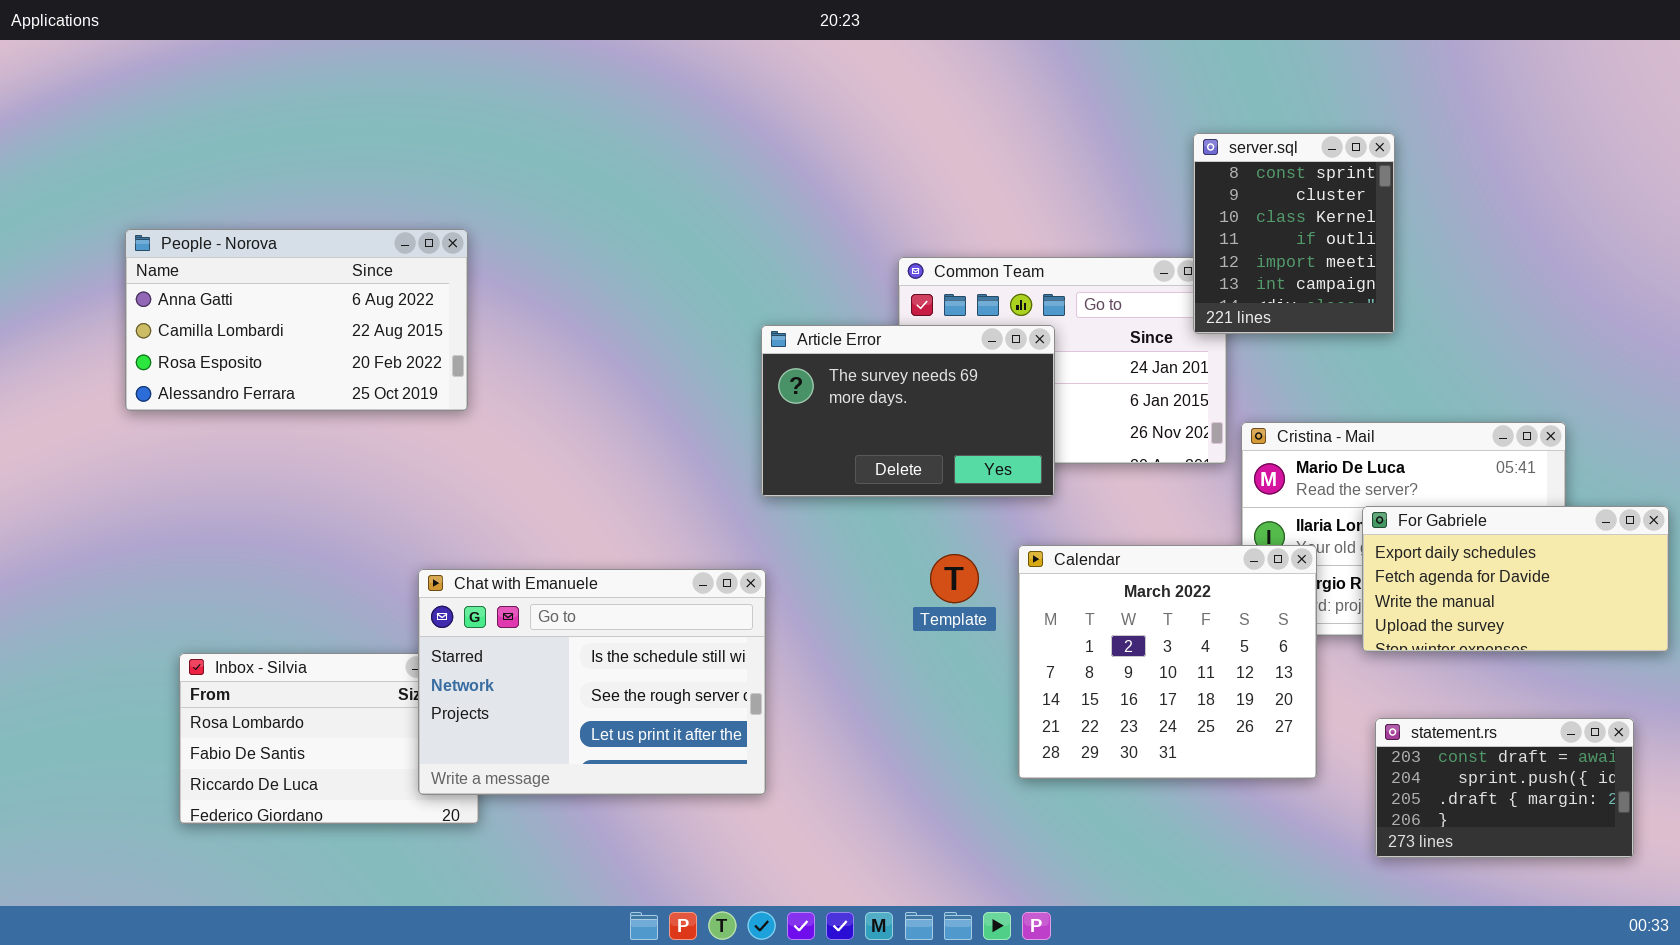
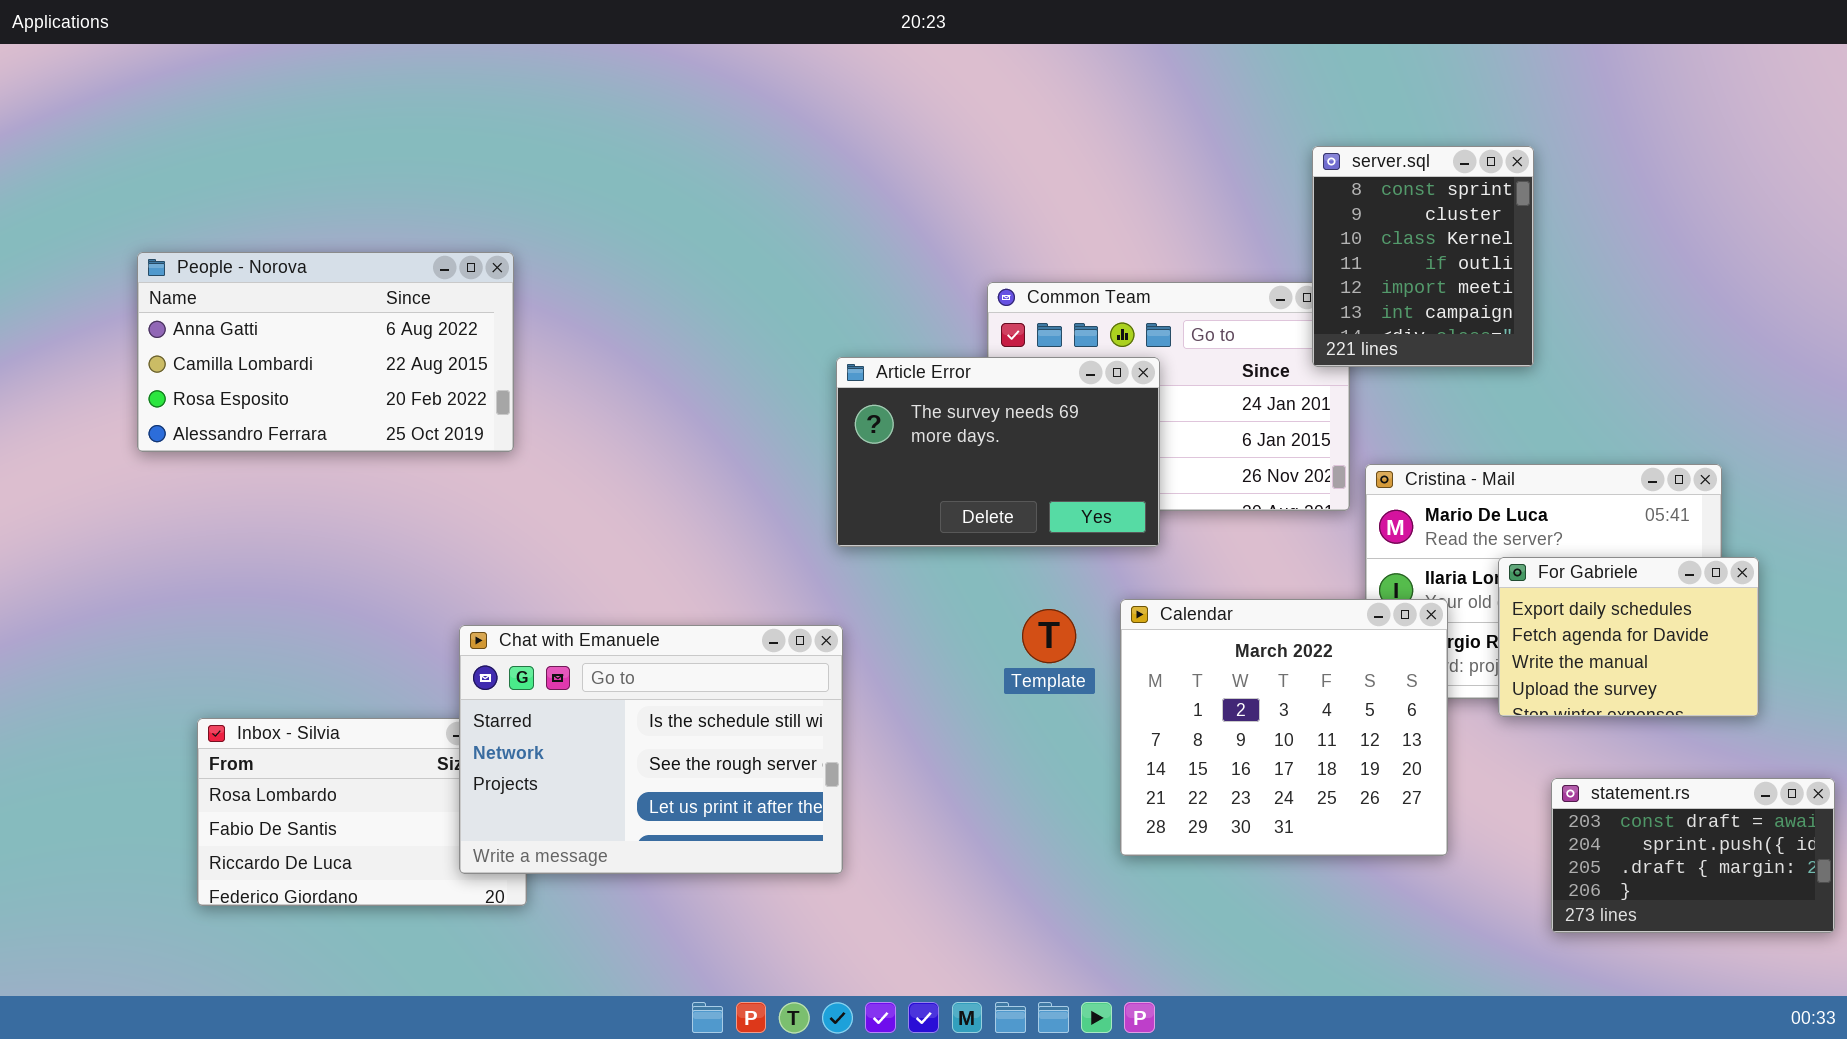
For Gabriele: [1362,506,1669,652] -> [1498,557,1759,717], resized
statement.rs: [1375,718,1634,858] -> [1551,778,1835,933], moved

